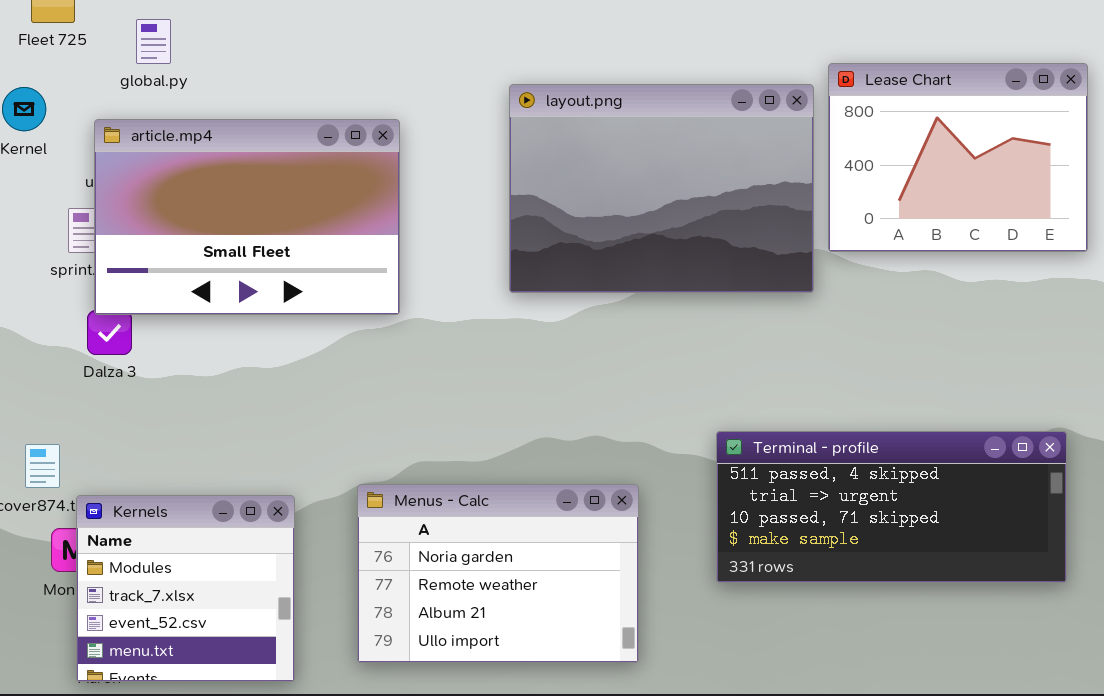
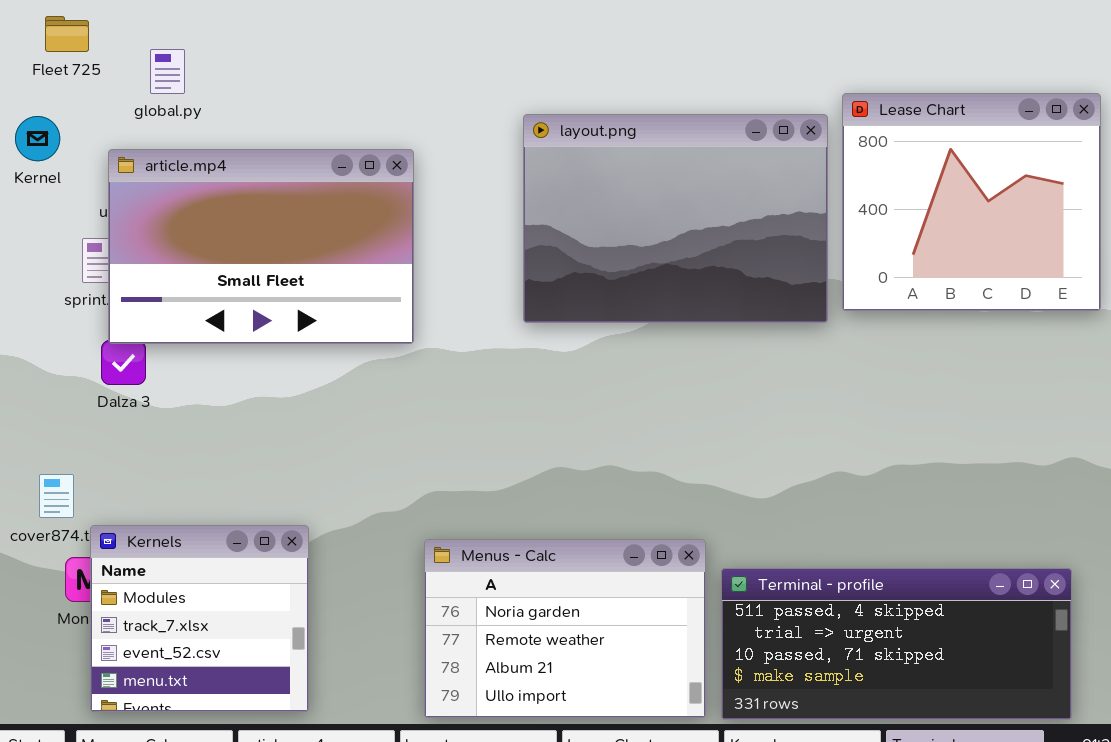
Lease Chart: [828,63,1088,252] -> [842,93,1101,311], resized
Terminal - profile: [716,431,1067,583] -> [721,568,1072,720], moved
Menus - Calc: [357,484,639,663] -> [424,539,706,718], moved

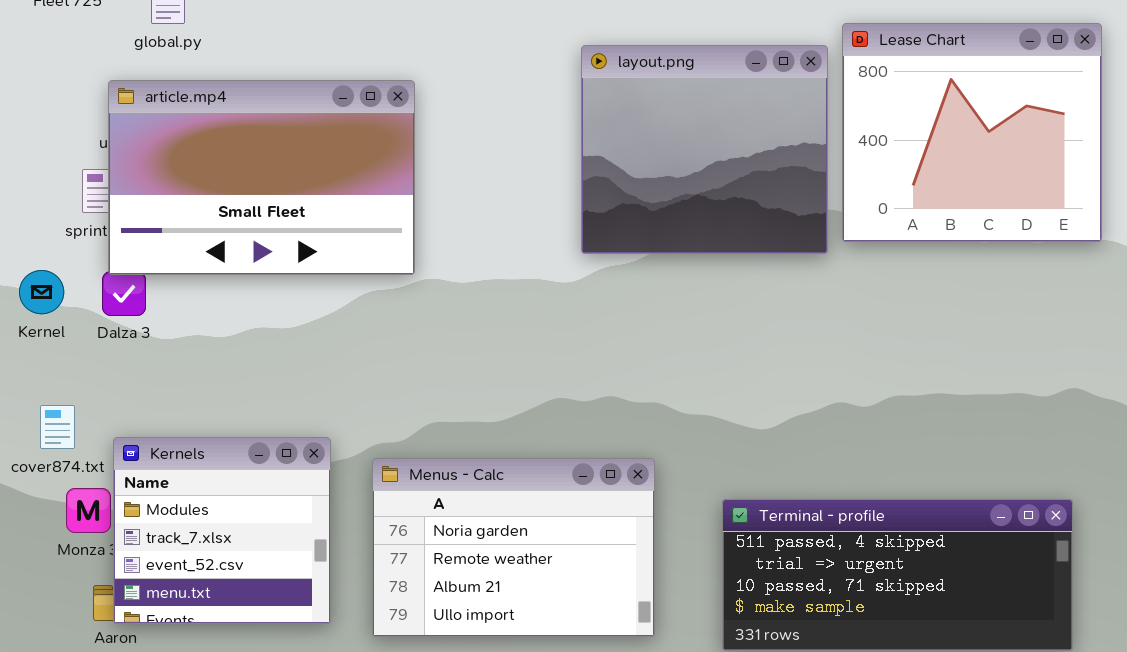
layout.png: [523,114,828,323] -> [581,45,828,254], resized
Kernel: [15,116,60,161] -> [19,270,64,314], moved
Kernels: [90,525,309,712] -> [113,437,331,624], moved
Menus - Calc: [424,539,706,718] -> [372,458,655,637], moved

